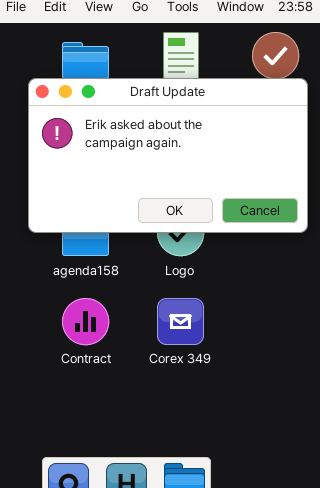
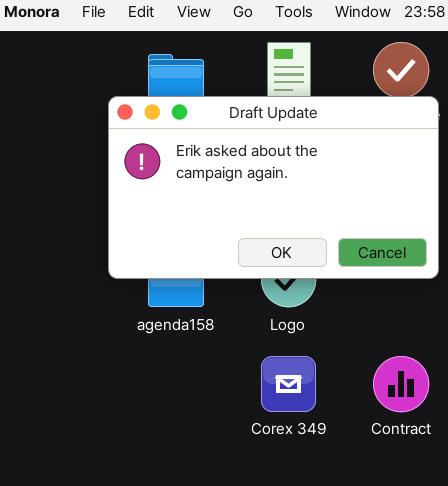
Contract: [62,298,109,345] -> [373,356,429,412], moved

